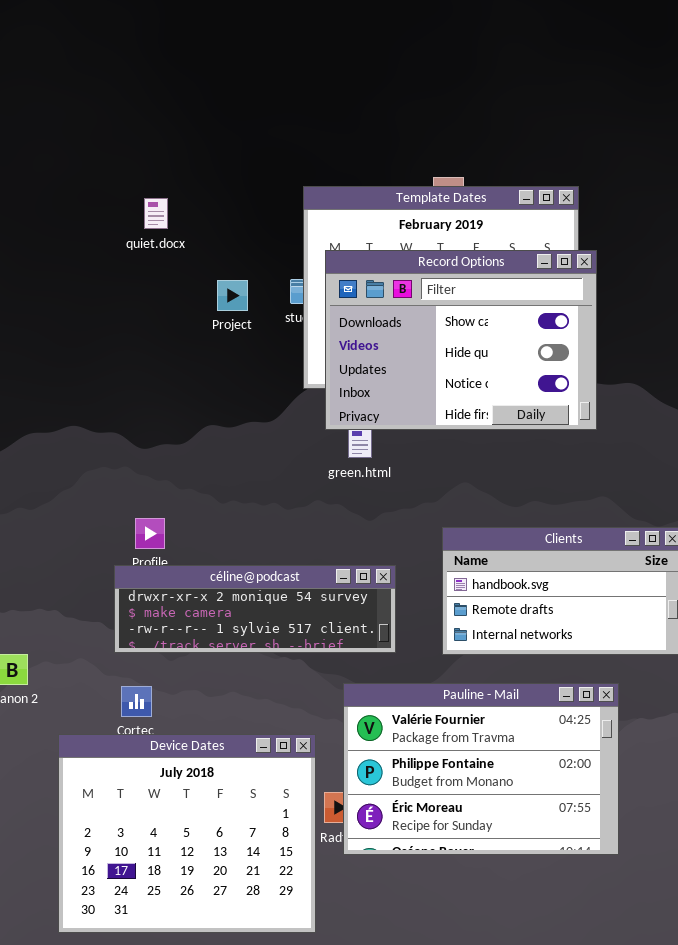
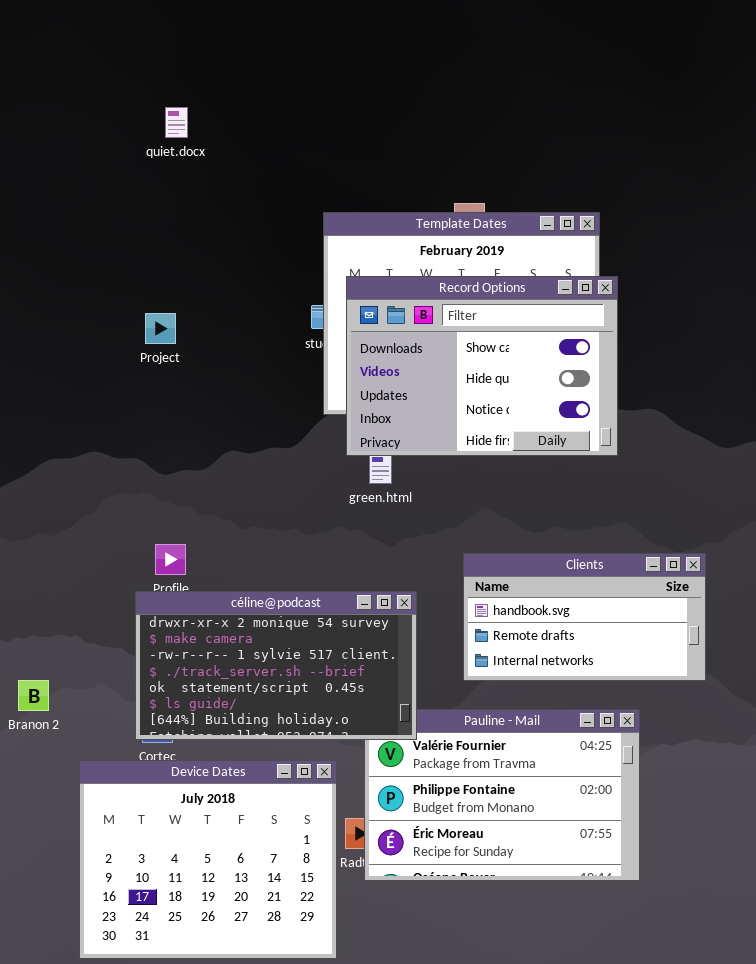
quiet.docx: [144,198,168,229] -> [165,107,188,138], moved
Project: [217,280,248,311] -> [145,313,176,344], moved
céline@podcast: [114,565,396,653] -> [135,591,417,740], resized

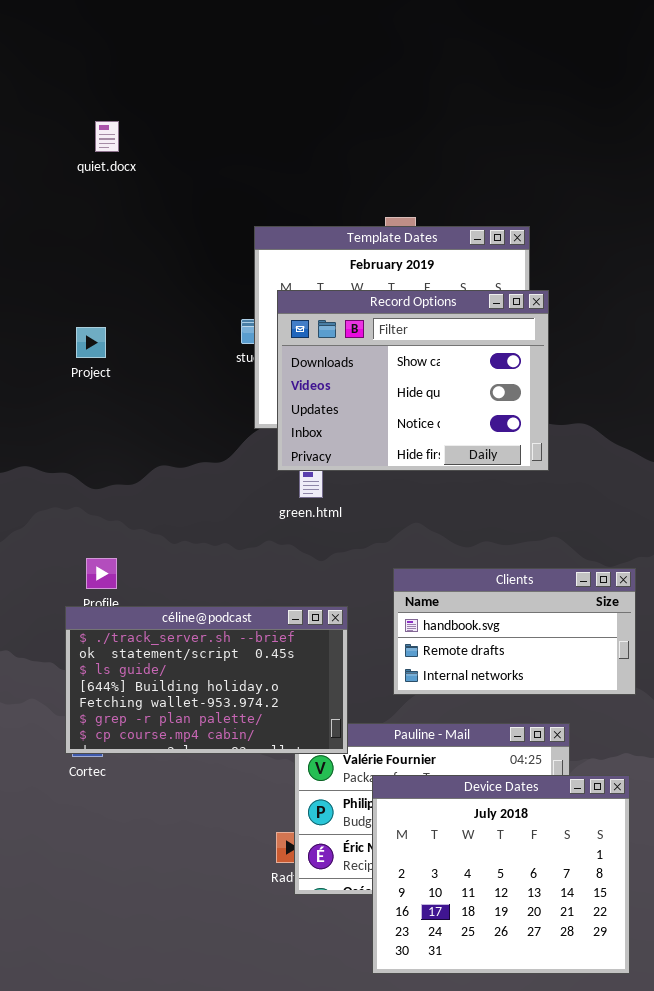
céline@podcast: [135,591,417,740] -> [65,606,348,754], scrolled down 3 rows
Device Dates: [79,760,337,959] -> [372,775,630,974], moved

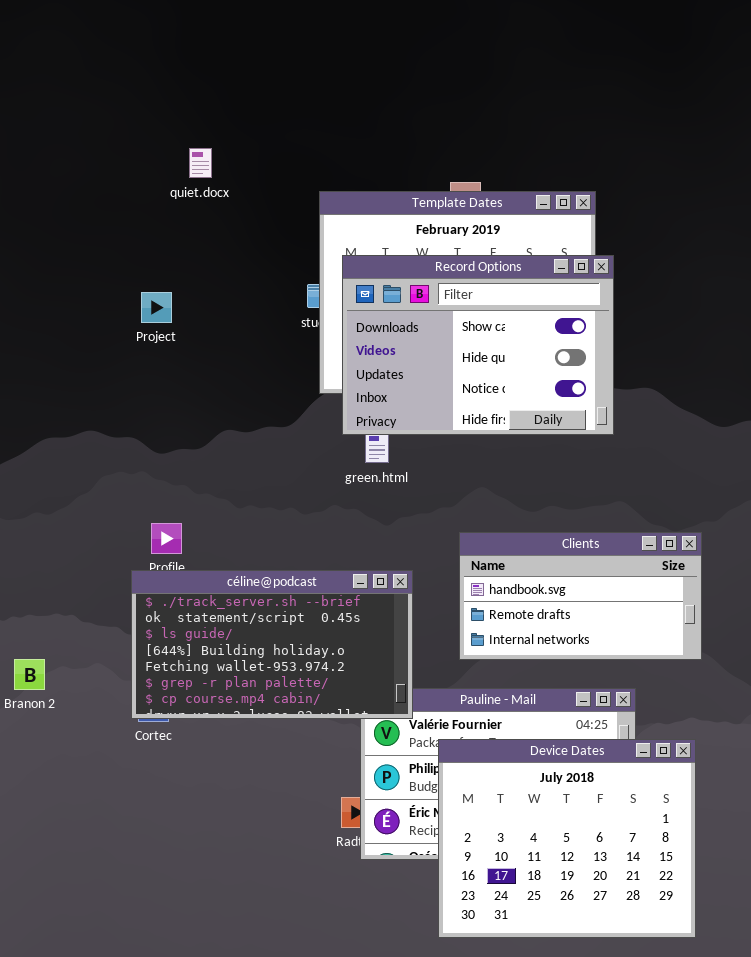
quiet.docx: [95,121,119,152] -> [189,148,212,178], moved

